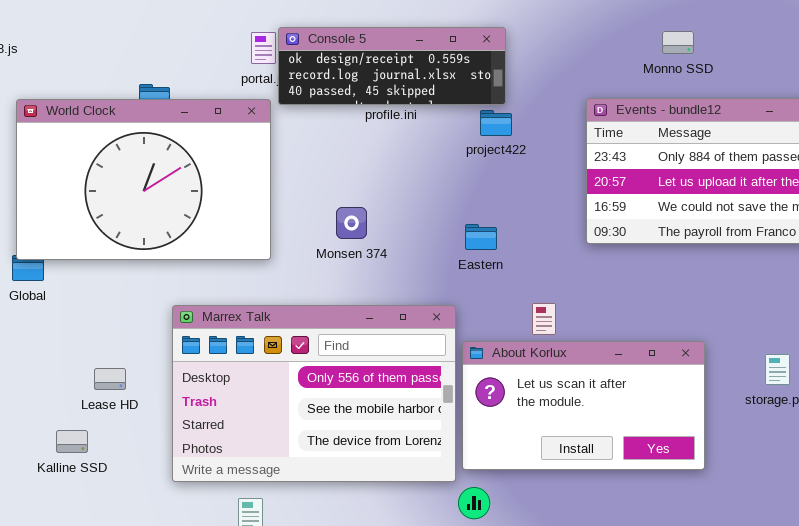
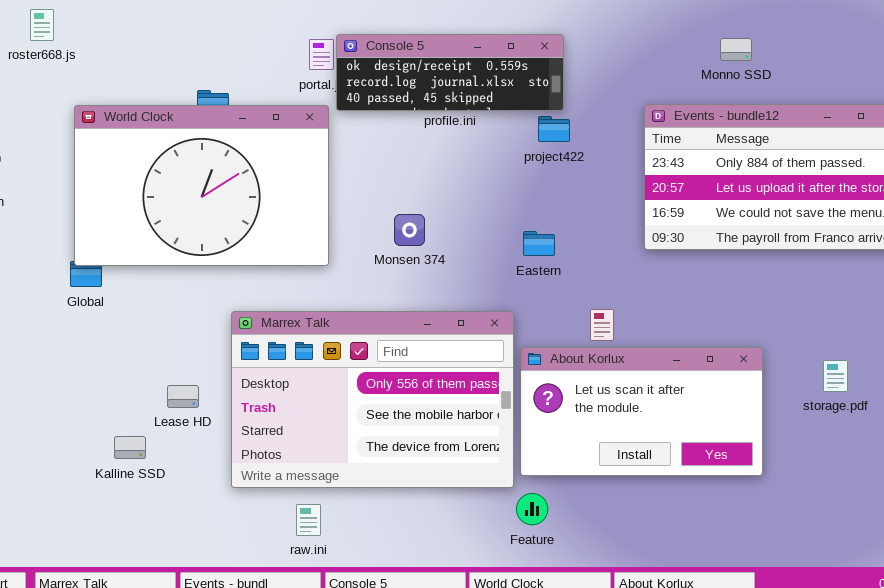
Lease HD: [94,368,126,390] -> [167,385,199,408], moved

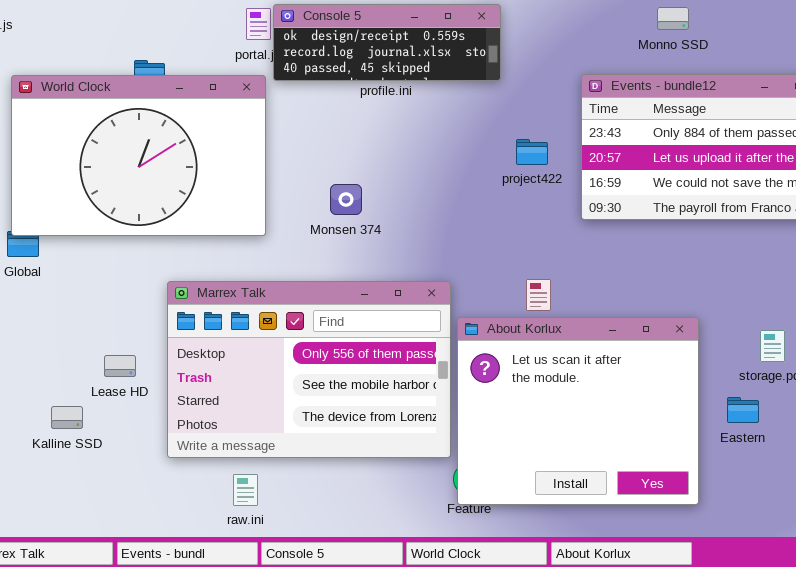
project422: [538,116,570,142] -> [516,139,548,165], moved
Eastern: [523,231,555,256] -> [727,397,759,423], moved
About Korlux: [520,347,763,476] -> [457,317,699,505], resized

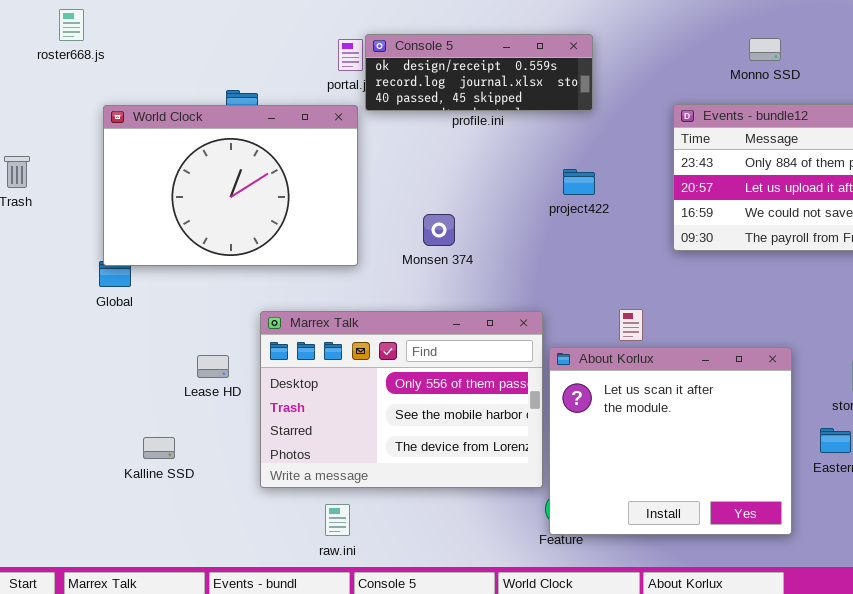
project422: [516,139,548,165] -> [563,169,595,195], moved
Lease HD: [104,355,136,377] -> [197,355,229,378], moved

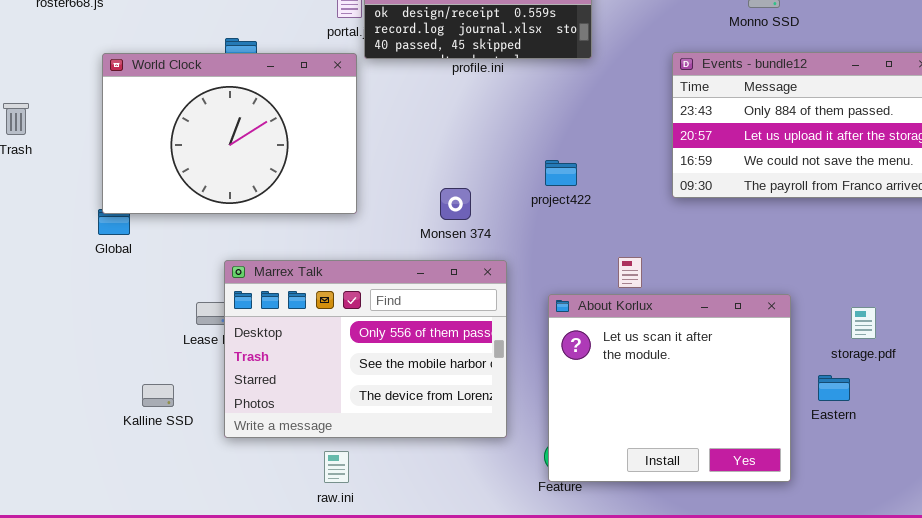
project422: [563,169,595,195] -> [545,160,577,186], moved
Monsen 374: [423,214,455,246] -> [440,188,471,220], moved
Marrex Talk: [260,311,543,488] -> [224,260,507,438], moved

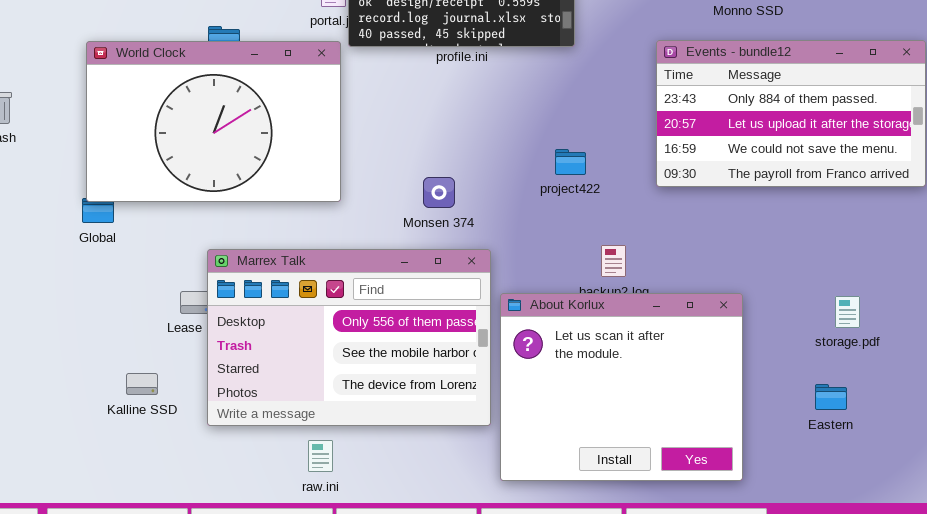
project422: [545,160,577,186] -> [555,149,586,175], moved
About Korlux: [548,294,791,482] -> [500,293,743,481], moved
Eastern: [818,375,850,401] -> [815,384,847,410], moved

